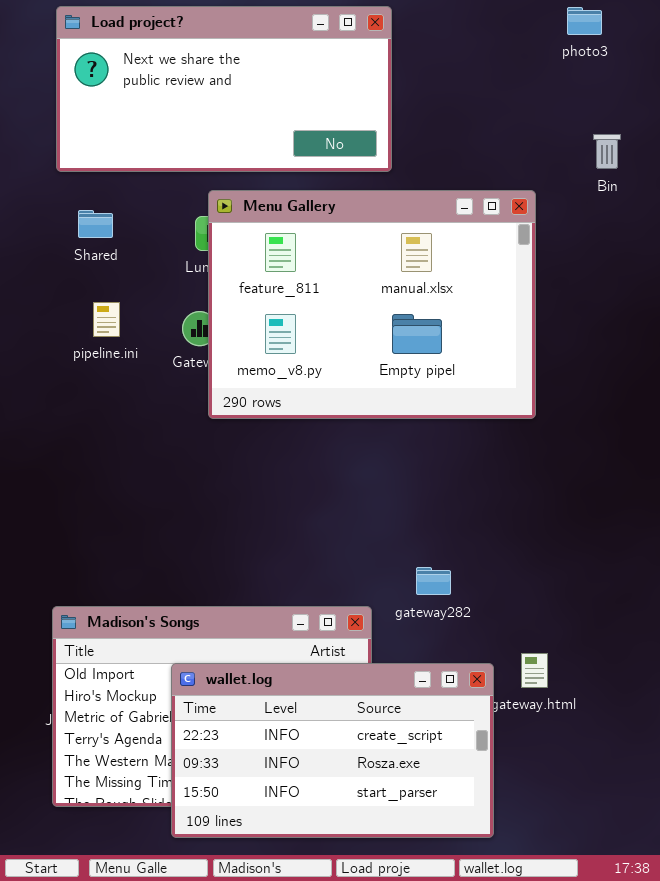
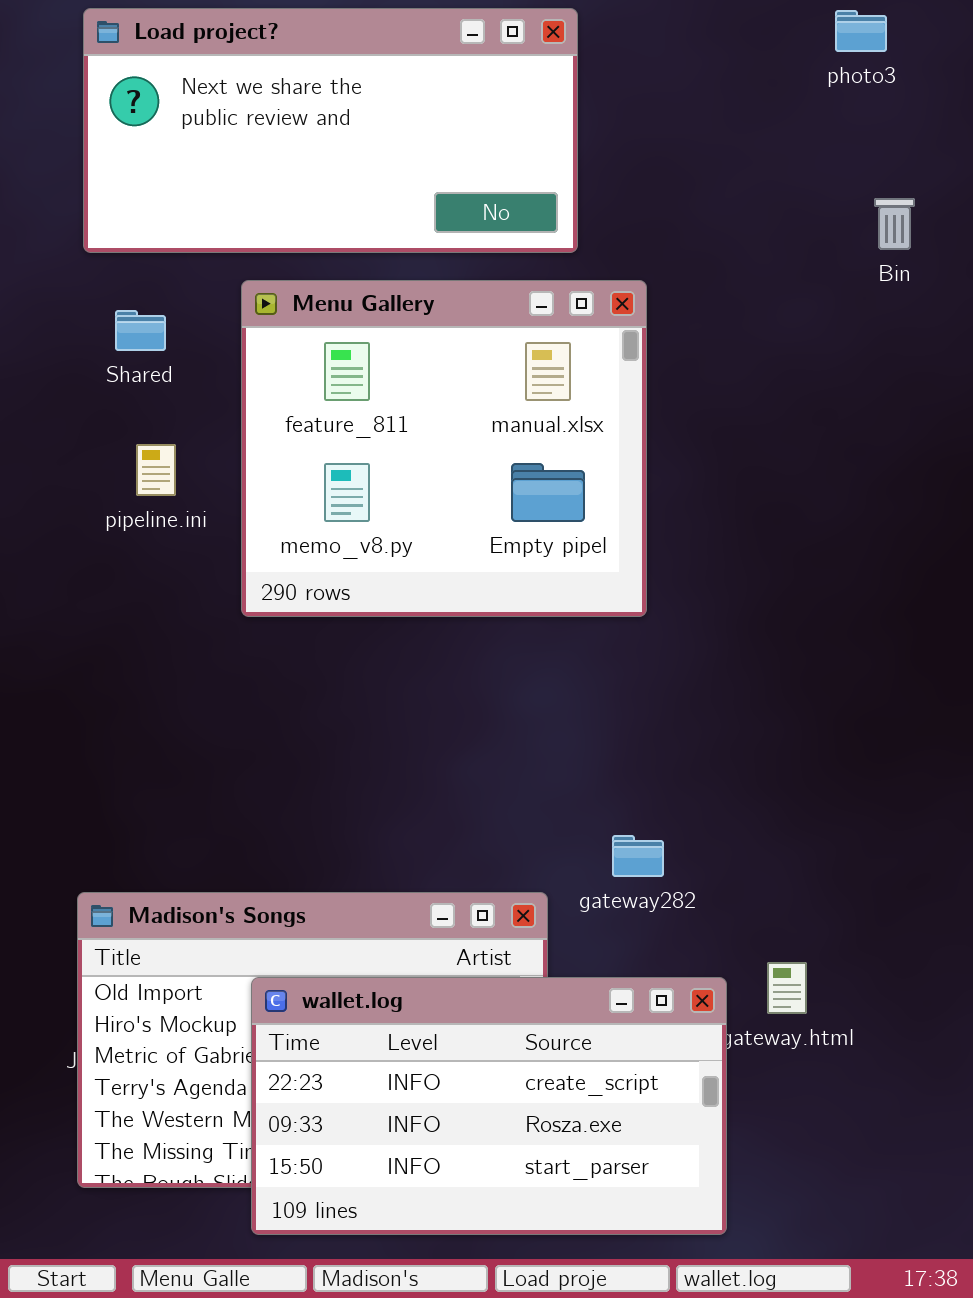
Menu Gallery: [208,190,536,419] -> [241,280,647,617], moved, resized

